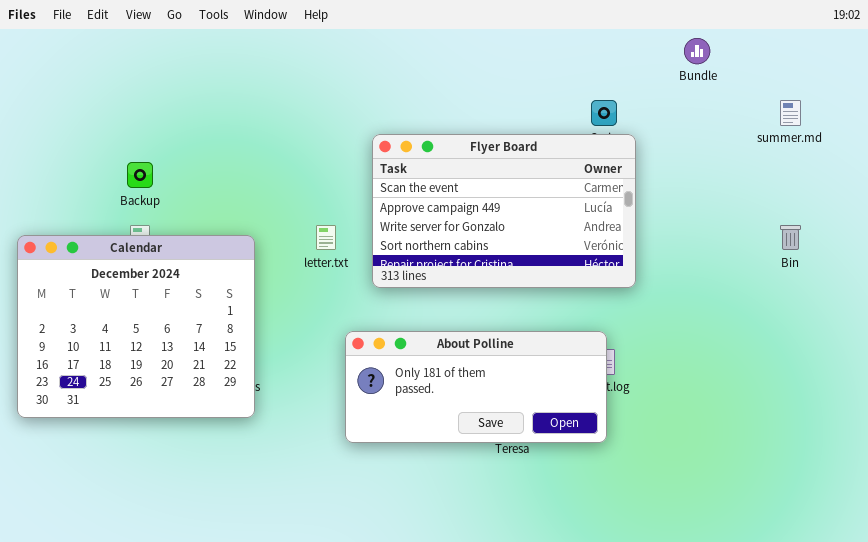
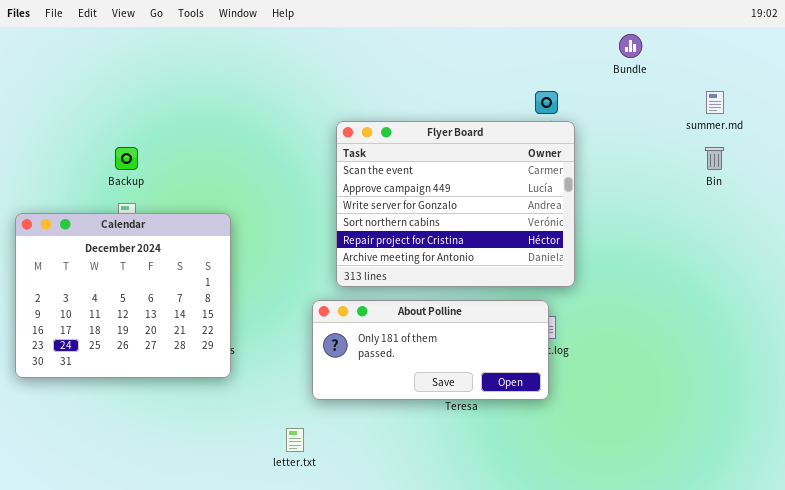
Flyer Board: [372,134,636,288] -> [336,121,575,287], resized
letter.txt: [316,225,336,250] -> [286,428,304,452], moved
Bin: [780,225,801,250] -> [705,147,724,170], moved

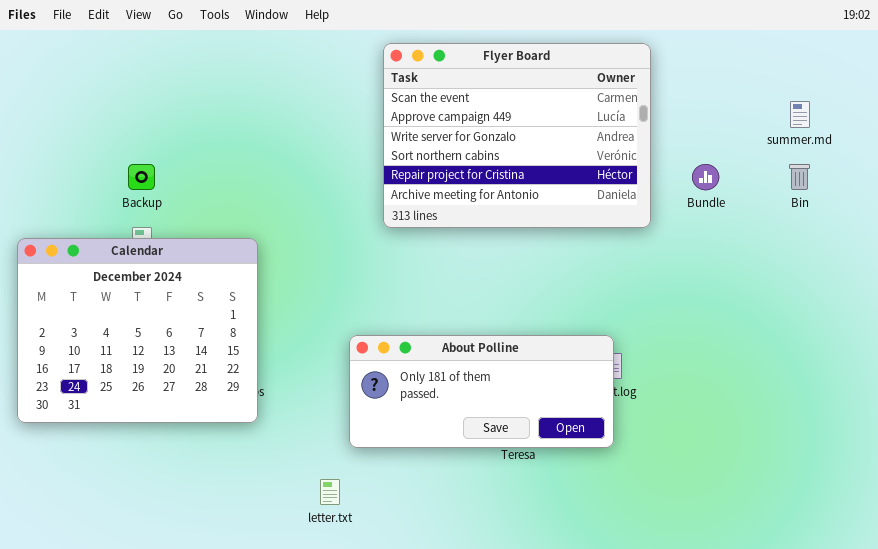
Bundle: [619,34,642,58] -> [692,164,719,190], moved
Flyer Board: [336,121,575,287] -> [383,43,651,228], moved

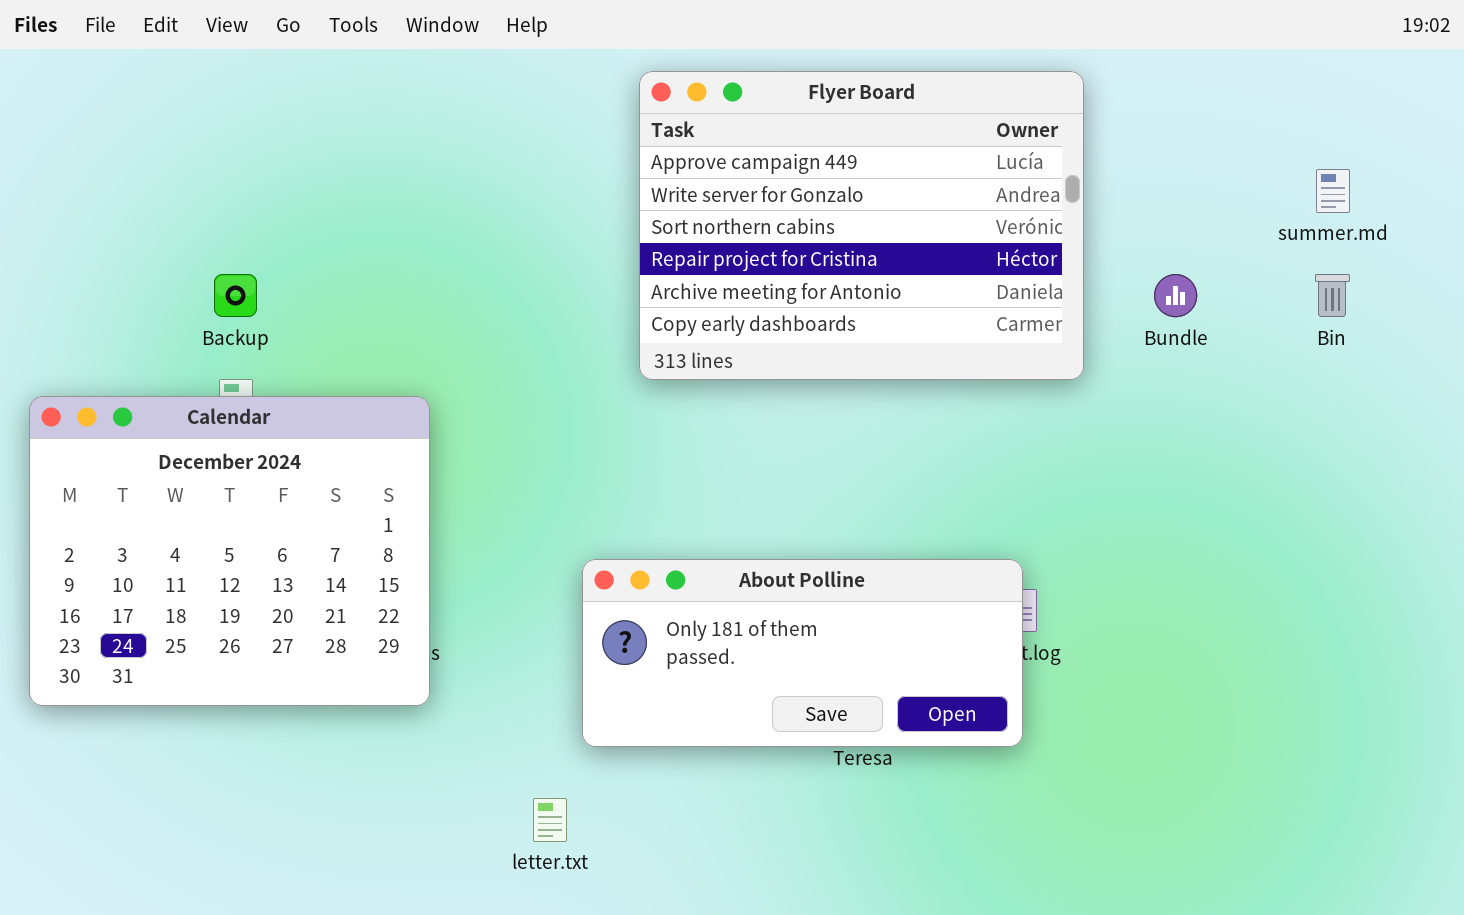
Flyer Board: [383,43,651,228] -> [639,71,1084,380], scrolled down 1 row

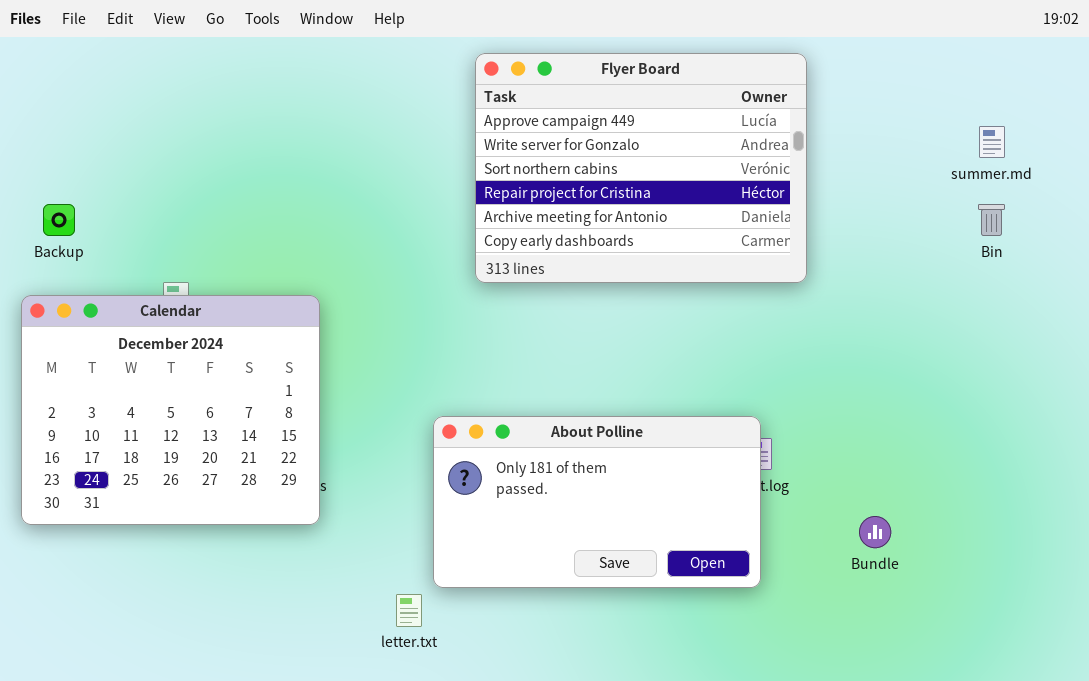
Backup: [214,274,257,317] -> [43,204,75,236], moved
Bundle: [1154,274,1197,317] -> [859,516,891,548], moved
About Polline: [582,559,1023,747] -> [433,416,761,588], resized

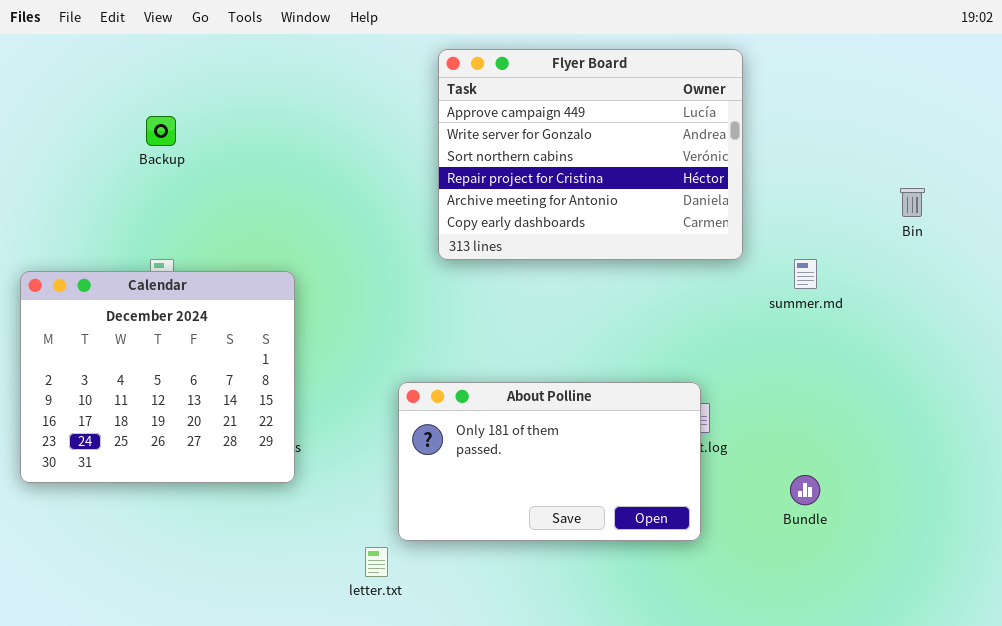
summer.md: [979,126,1005,158] -> [794,259,817,289], moved
Backup: [43,204,75,236] -> [146,116,176,146], moved

